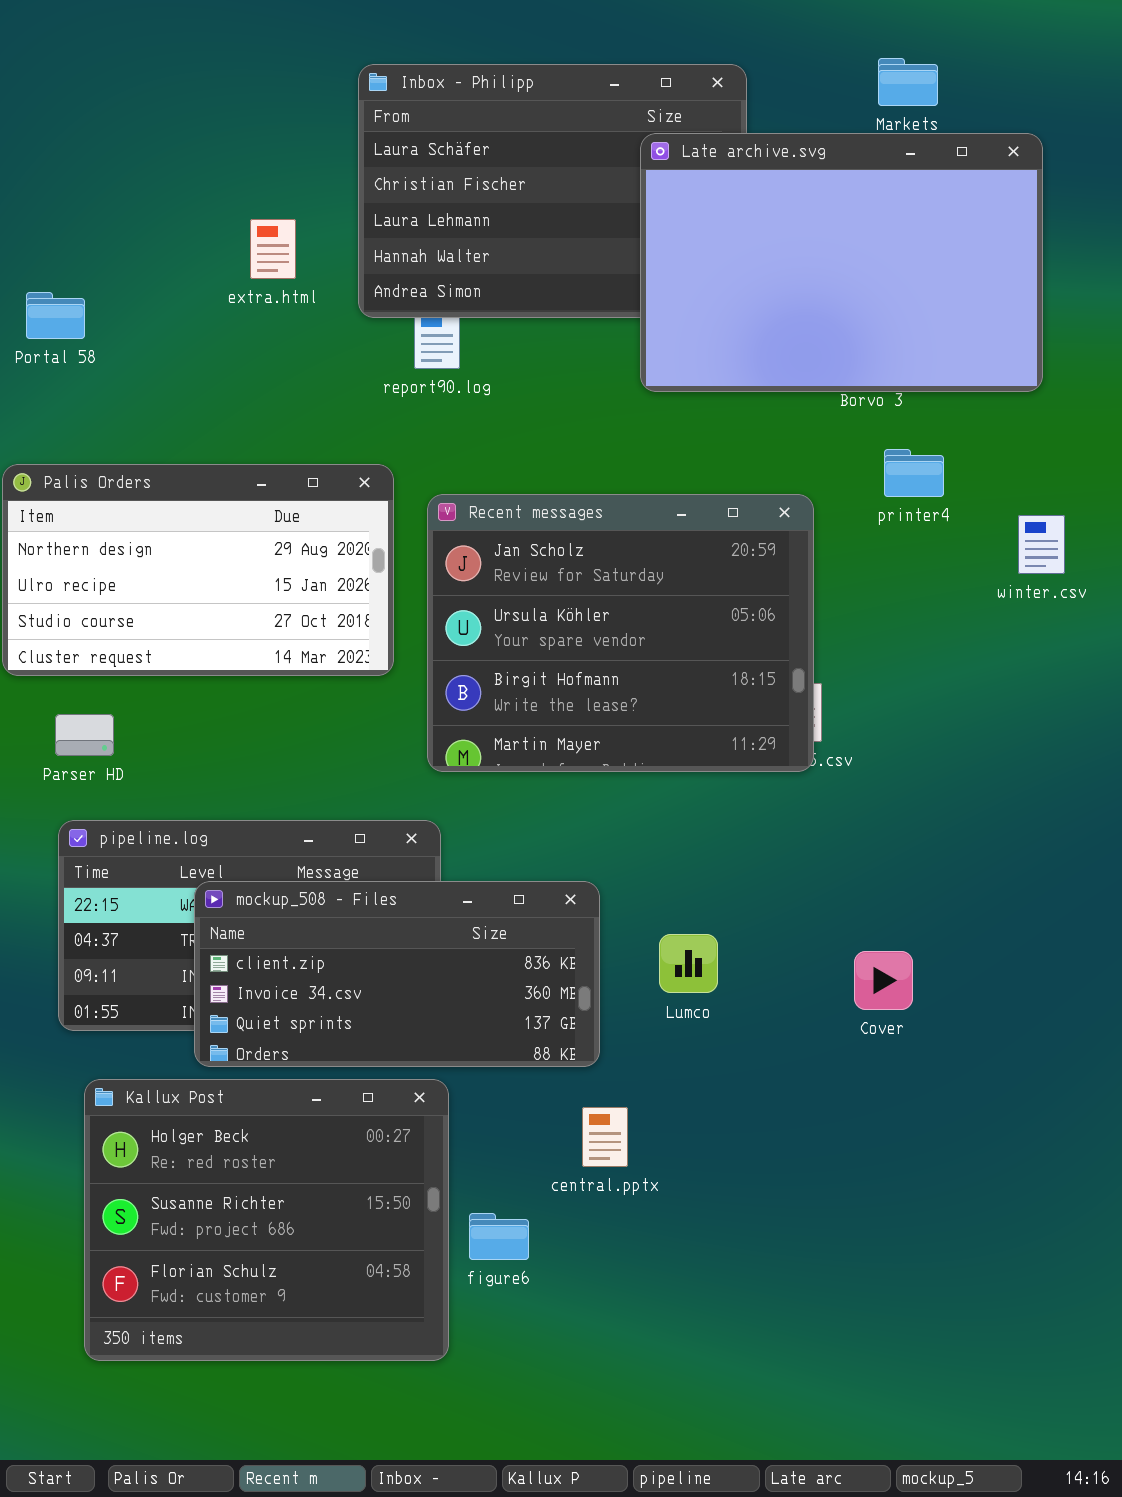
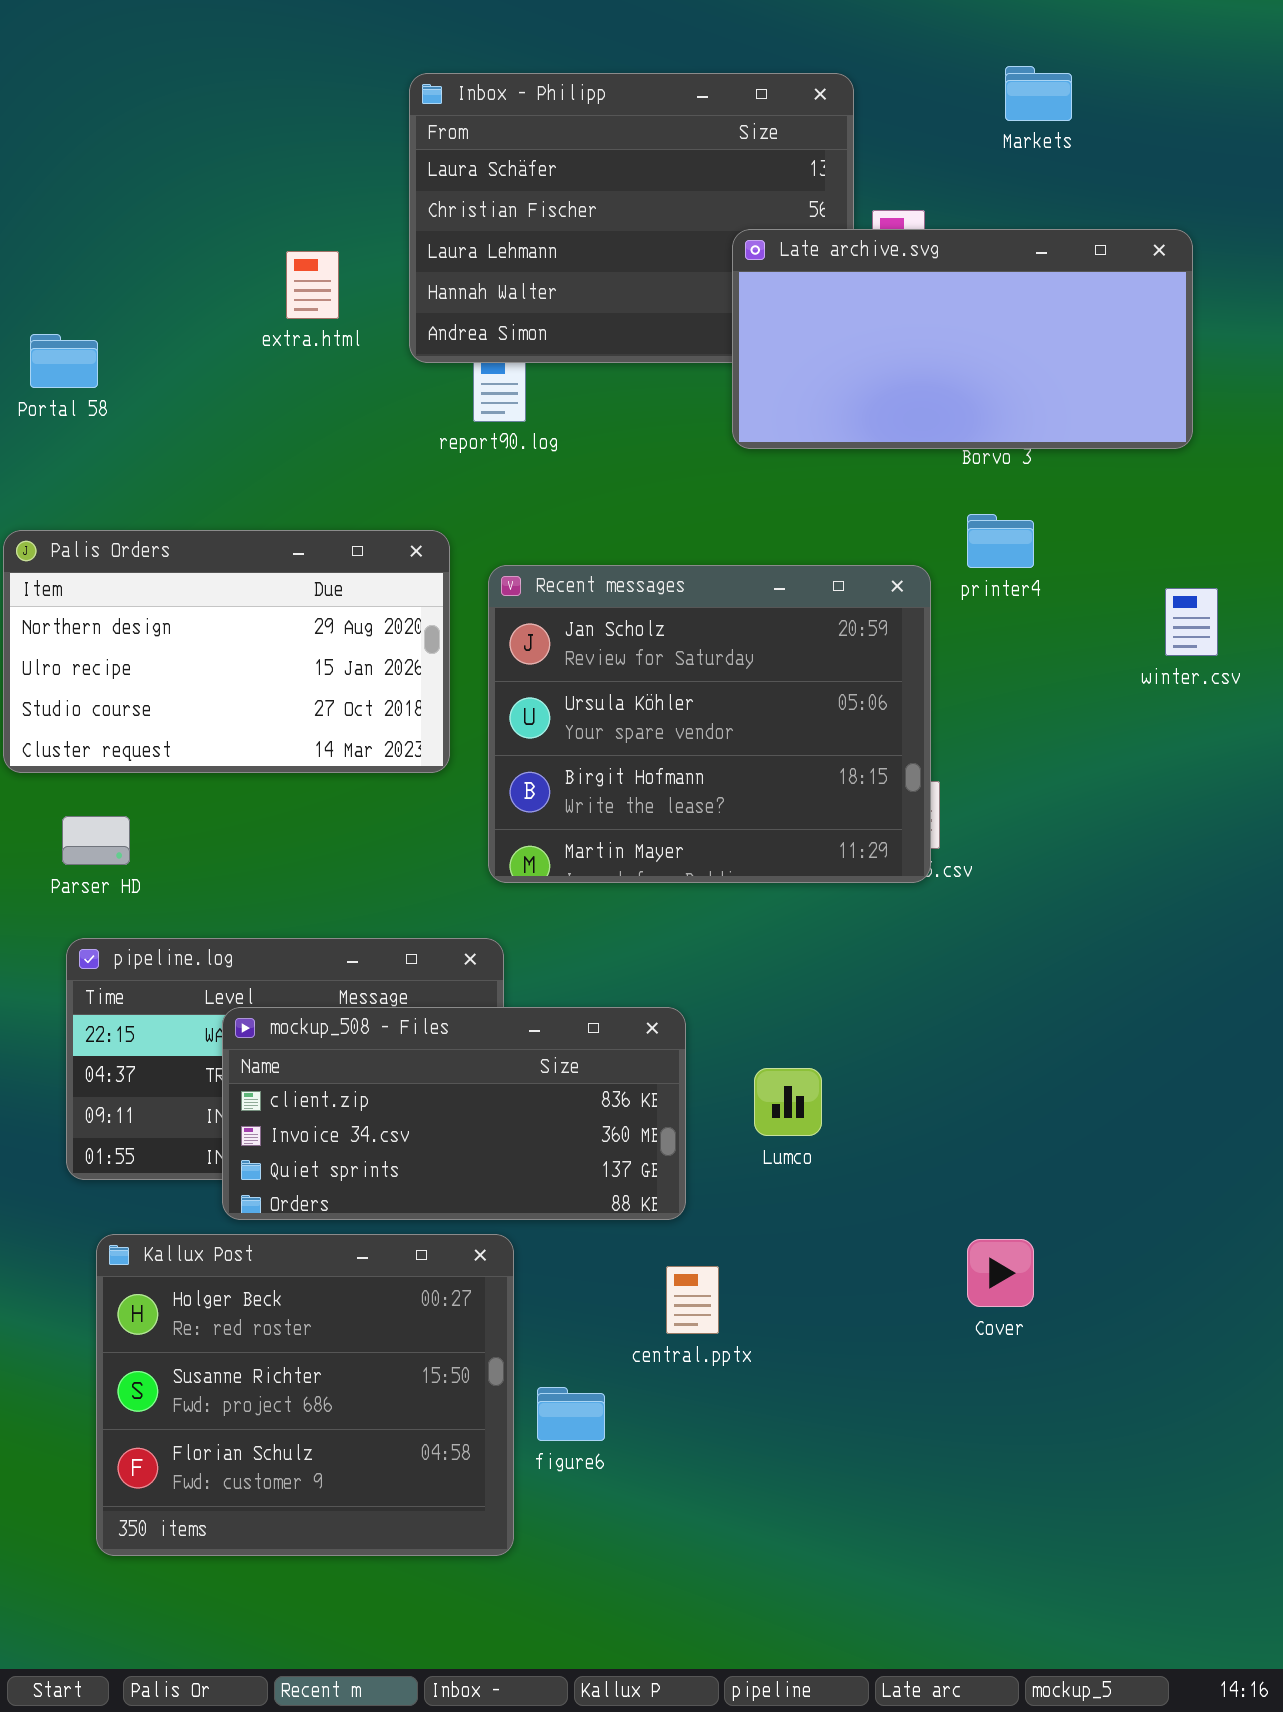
Late archive.svg: [640,133,1043,392] -> [732,229,1193,449], resized
printer4: [884,449,944,497] -> [967,514,1034,568], moved
Cover: [854,951,913,1010] -> [967,1239,1034,1307], moved

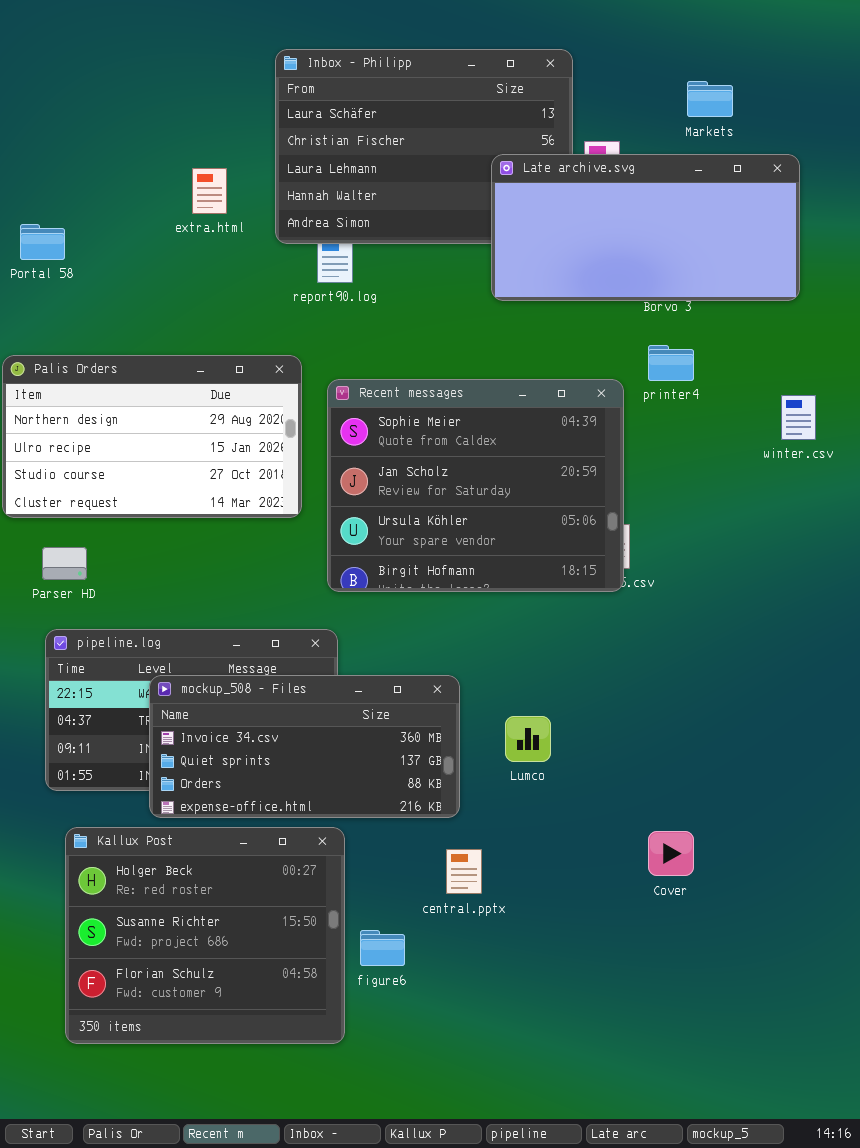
Markets: [1005,66,1072,121] -> [687,81,733,117], moved
Recent messages: [488,565,931,883] -> [327,379,624,592], scrolled up 1 row
mockup_508 - Files: [222,1007,686,1220] -> [149,675,460,818], scrolled down 1 row

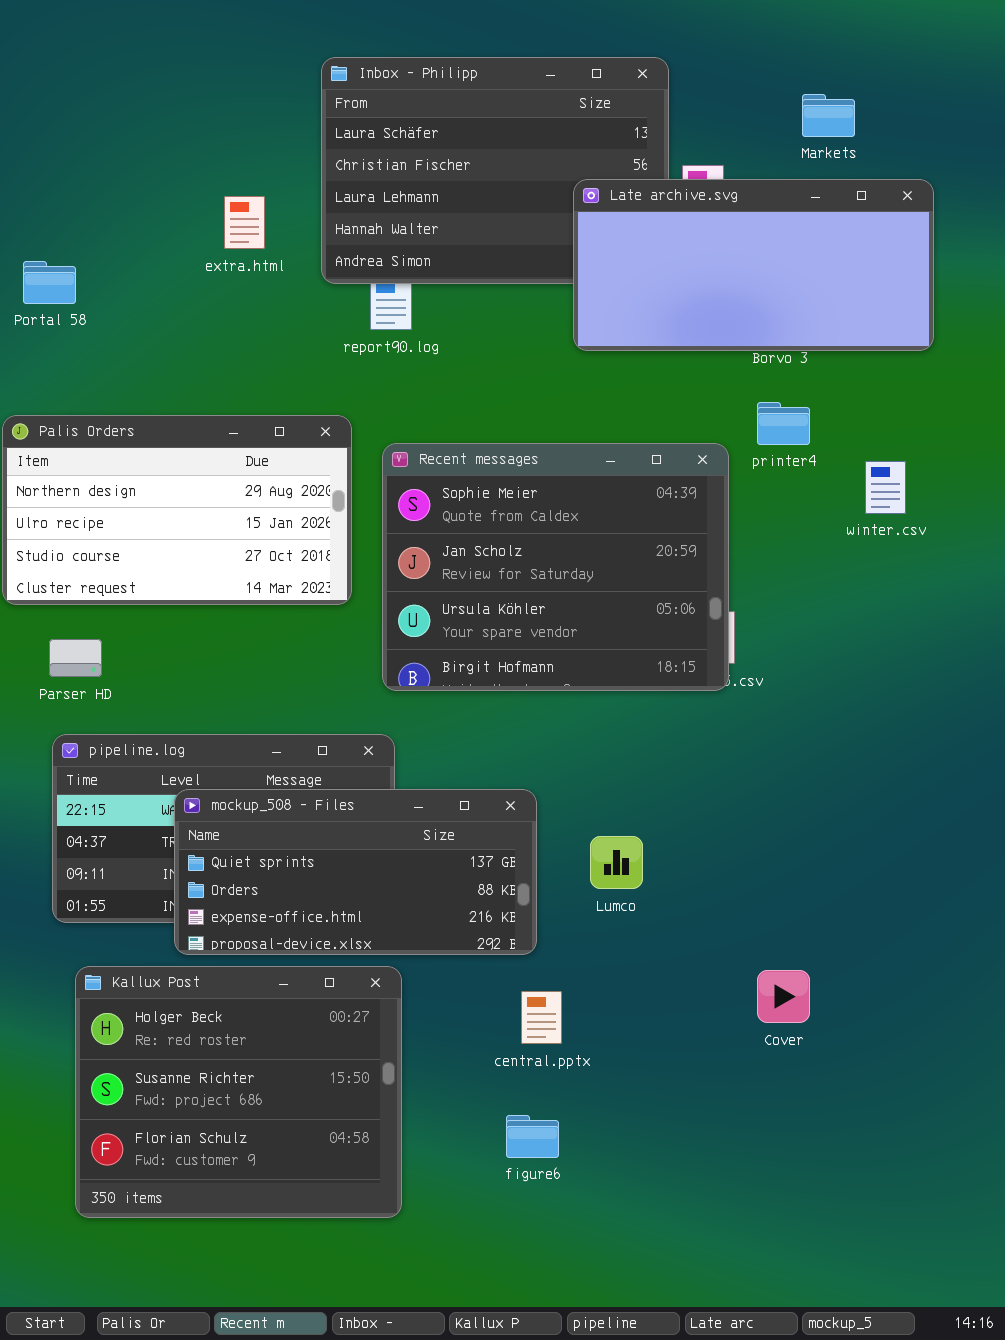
winter.csv: [781,395,816,440] -> [865,461,906,514], moved
mockup_508 - Files: [149,675,460,818] -> [174,789,537,955], scrolled down 1 row
figure6: [360,930,405,966] -> [506,1115,559,1158], moved

